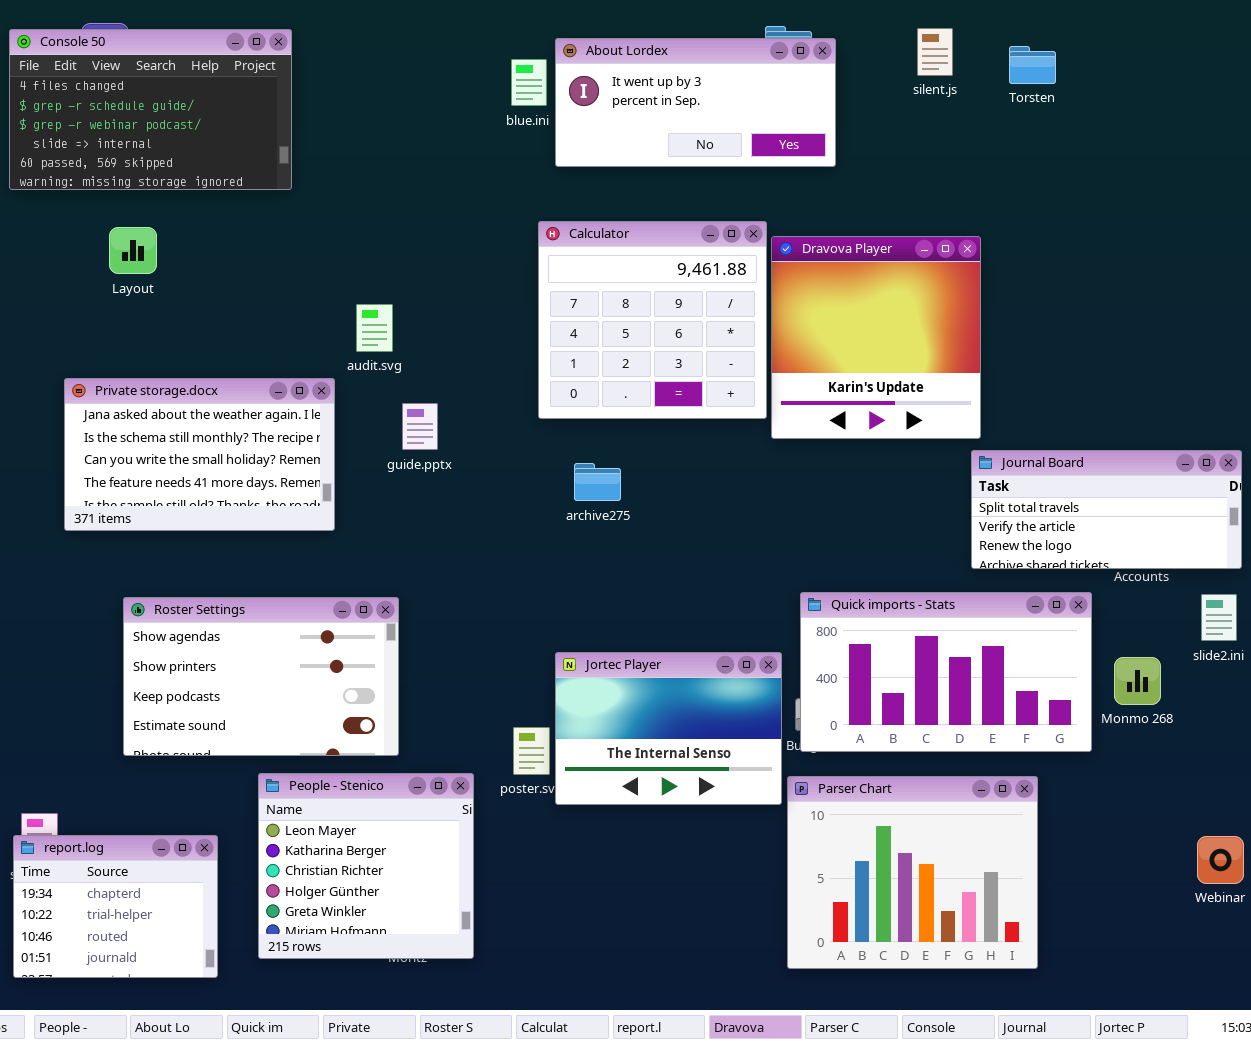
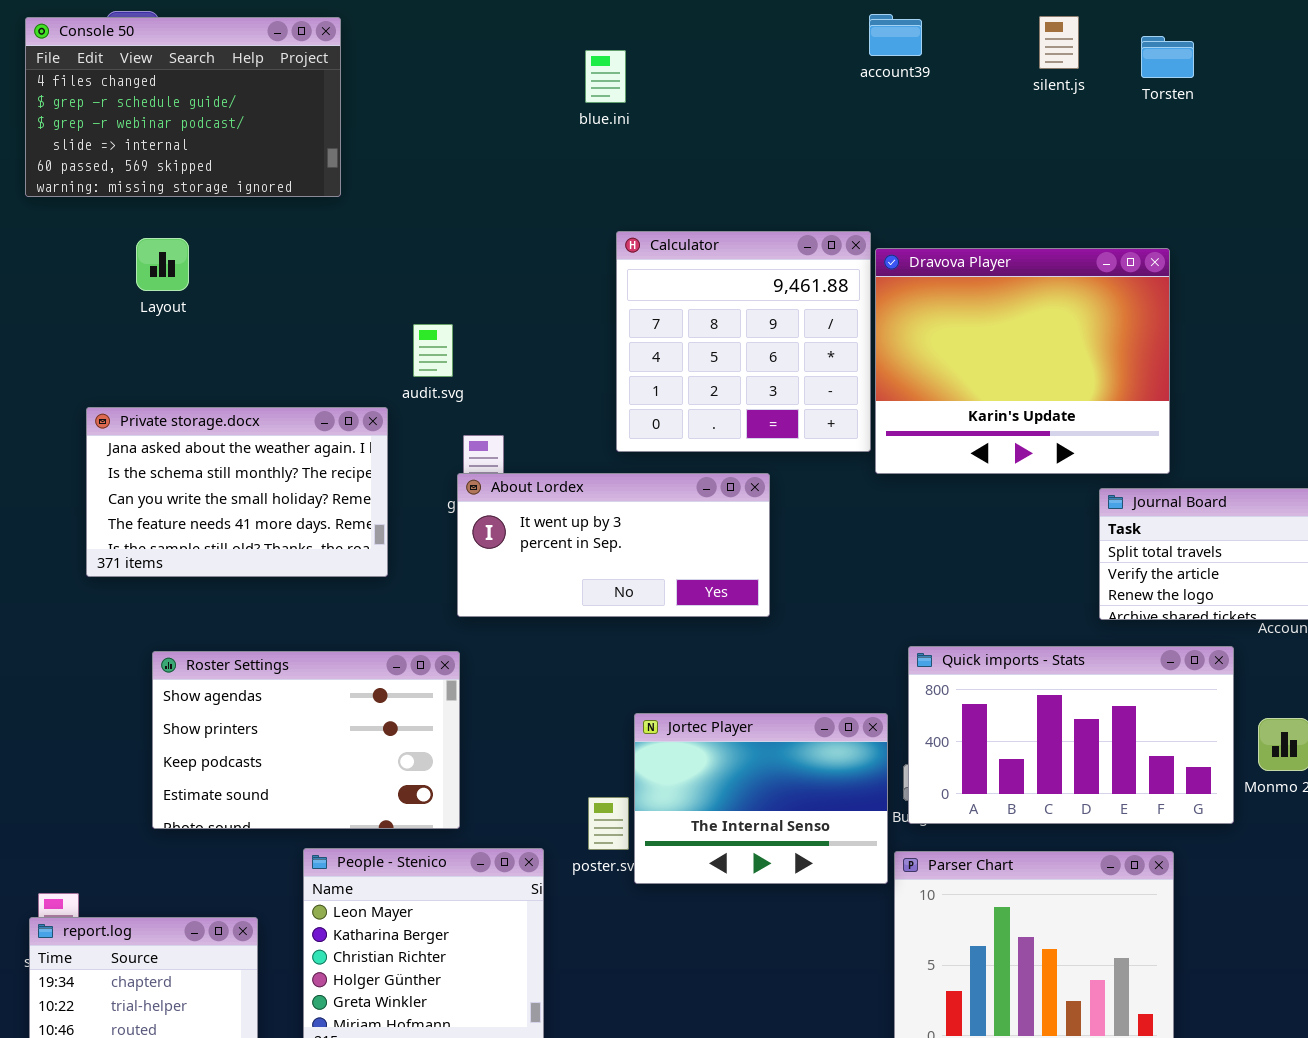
About Lordex: [555,38,836,167] -> [457,473,770,617], moved
Dravova Player: [771,236,981,439] -> [875,248,1170,474], resized

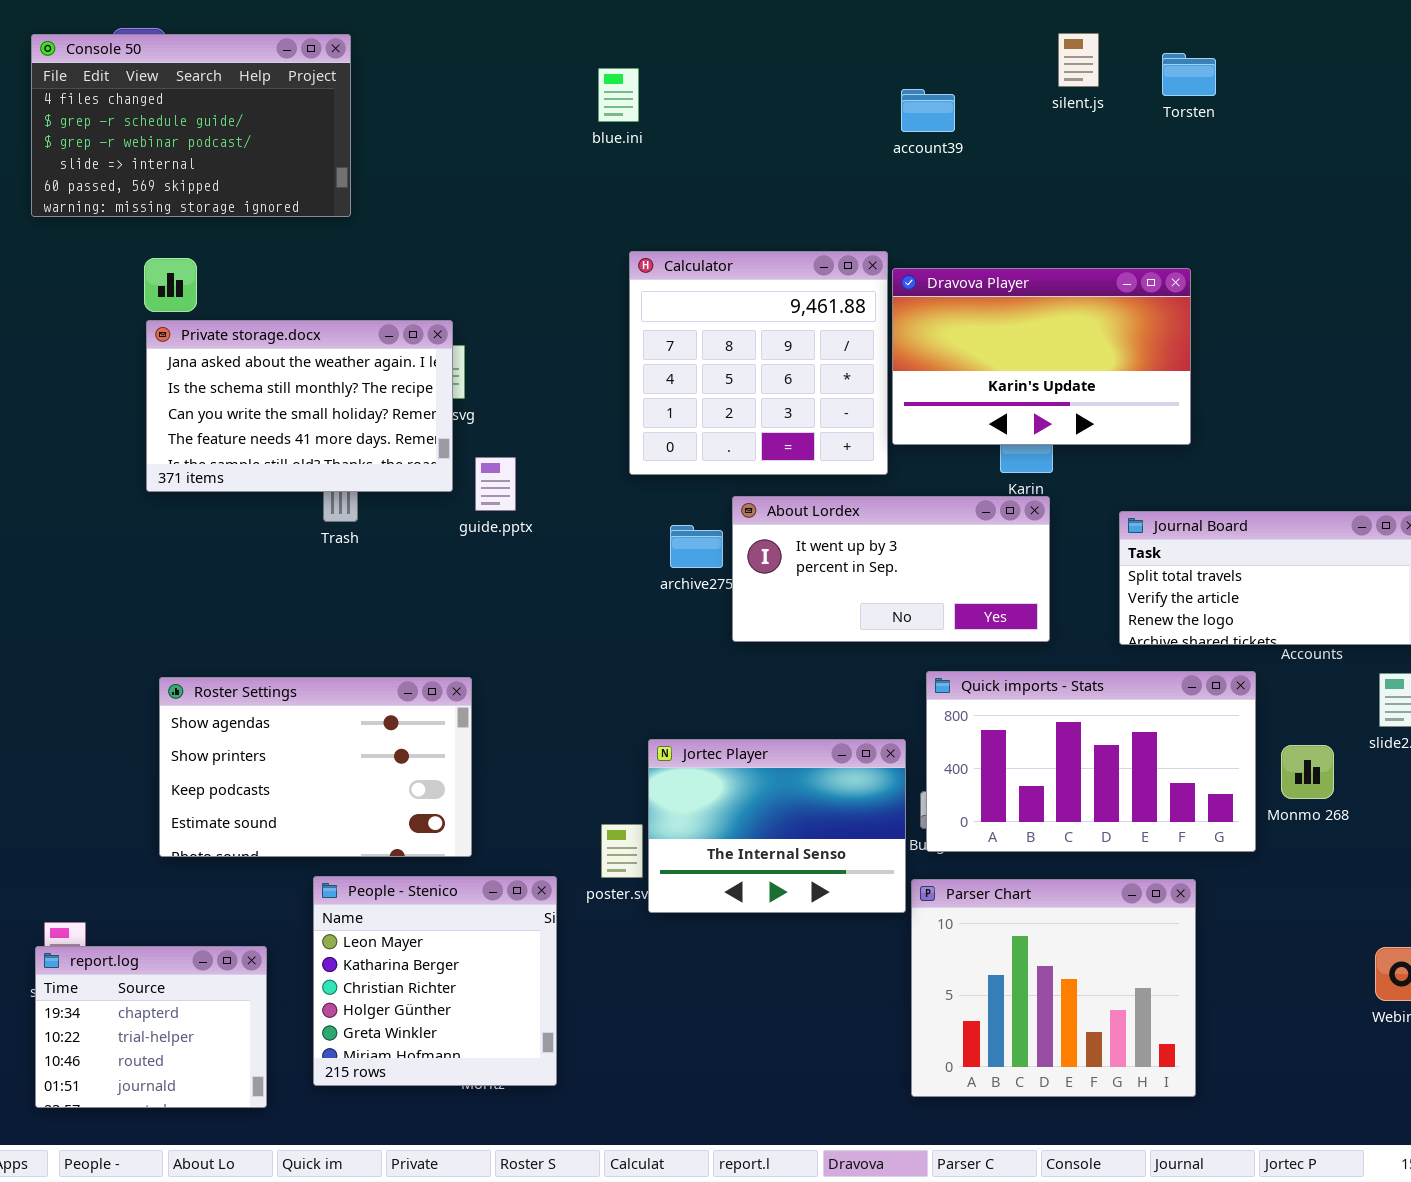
account39: [869,14,922,56] -> [901,89,955,132], moved
Dravova Player: [875,248,1170,474] -> [892,268,1191,445], resized
Private storage.docx: [86,407,388,577] -> [146,320,453,492], moved
About Lordex: [457,473,770,617] -> [732,496,1050,642], moved

